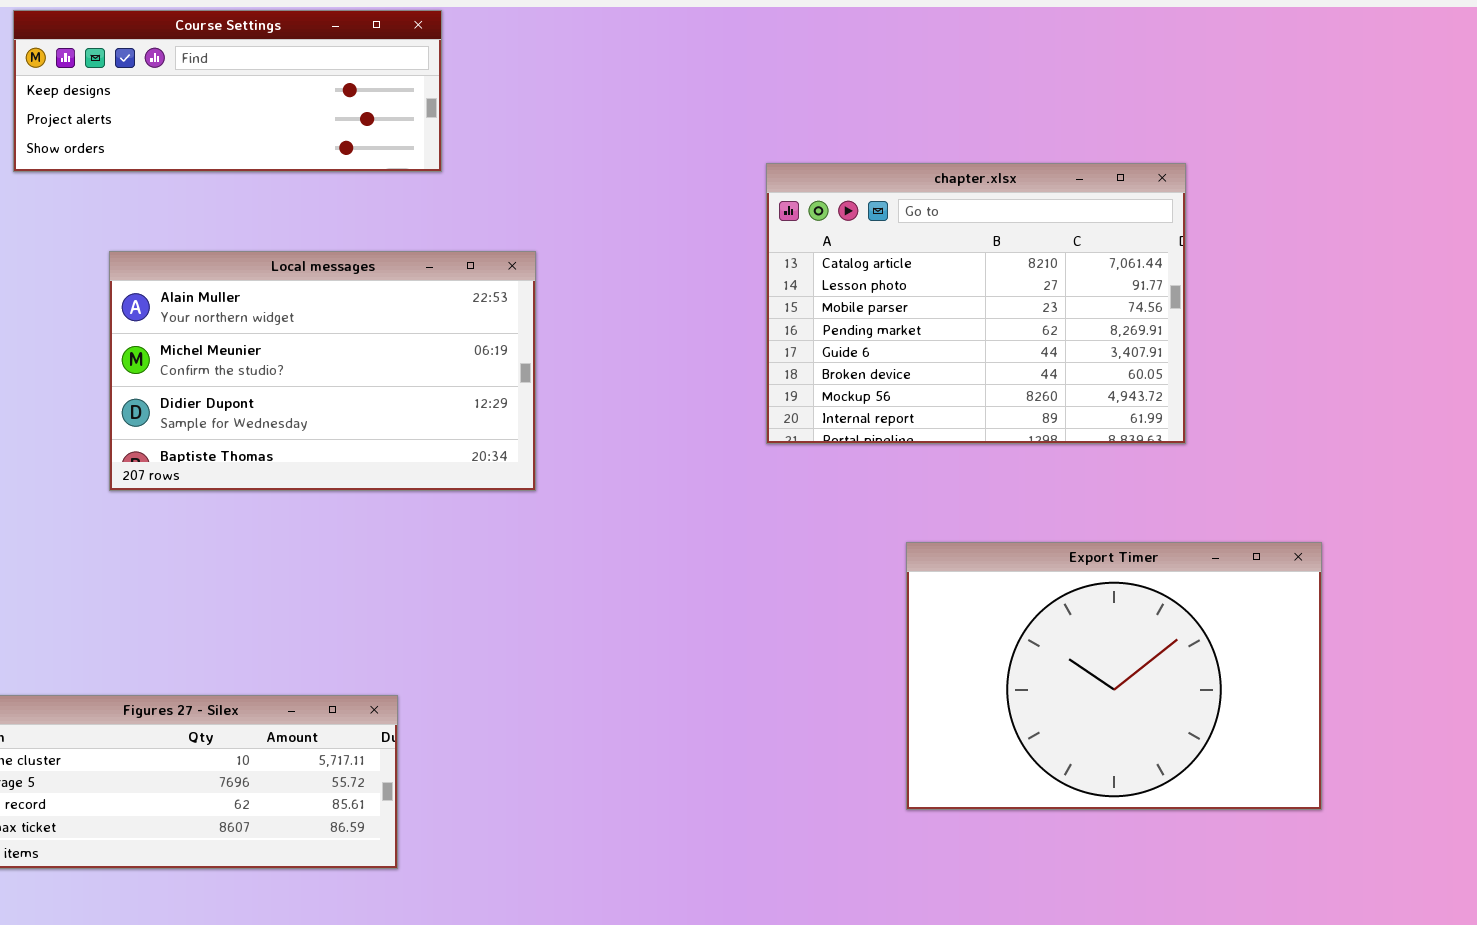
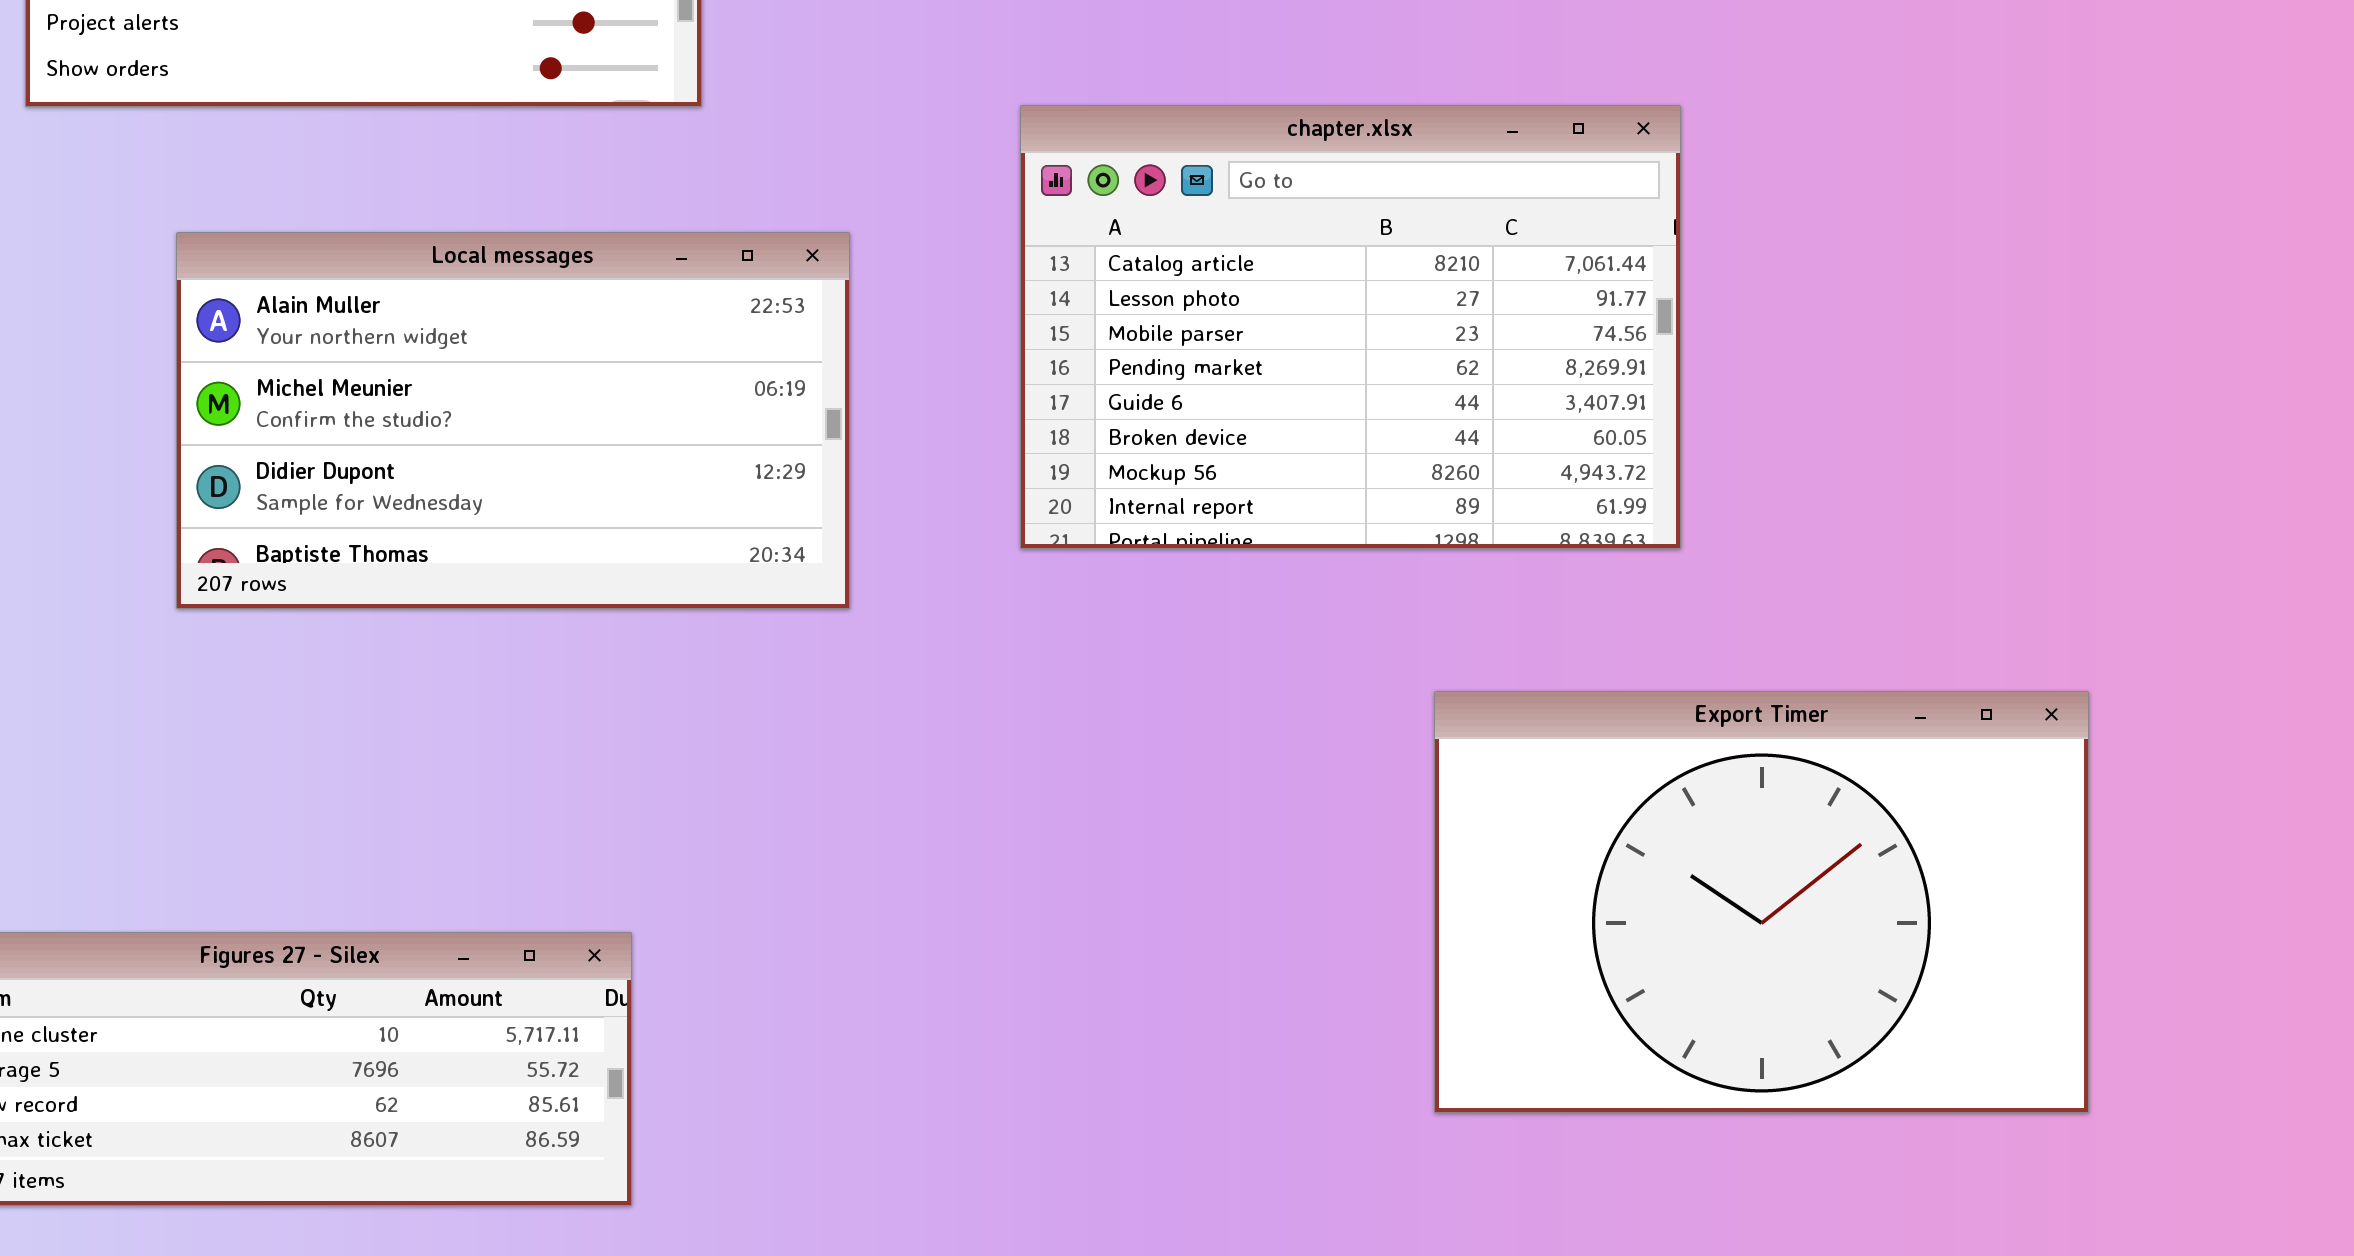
chapter.xlsx: [766,163,1186,444] -> [1020,105,1681,549], moved

